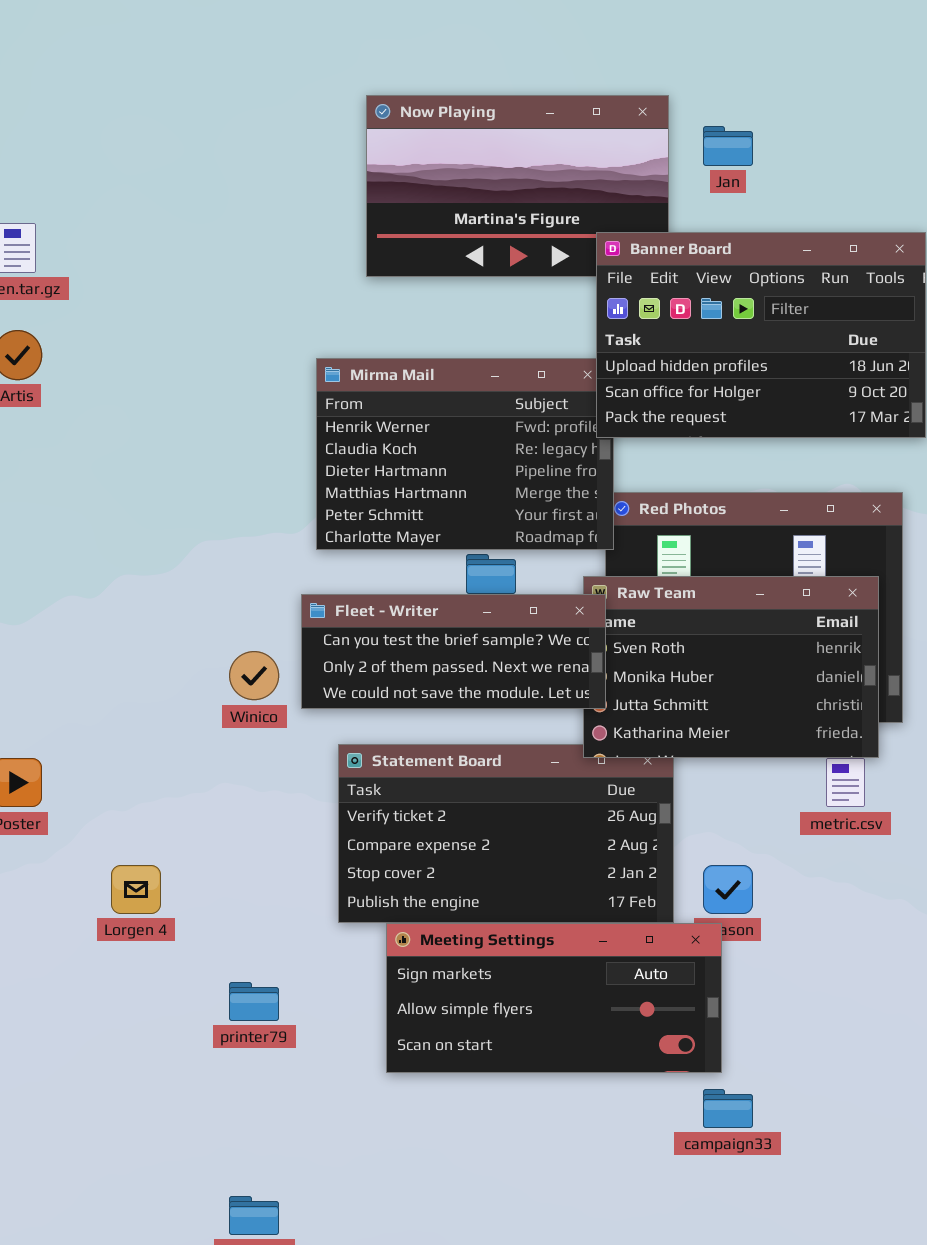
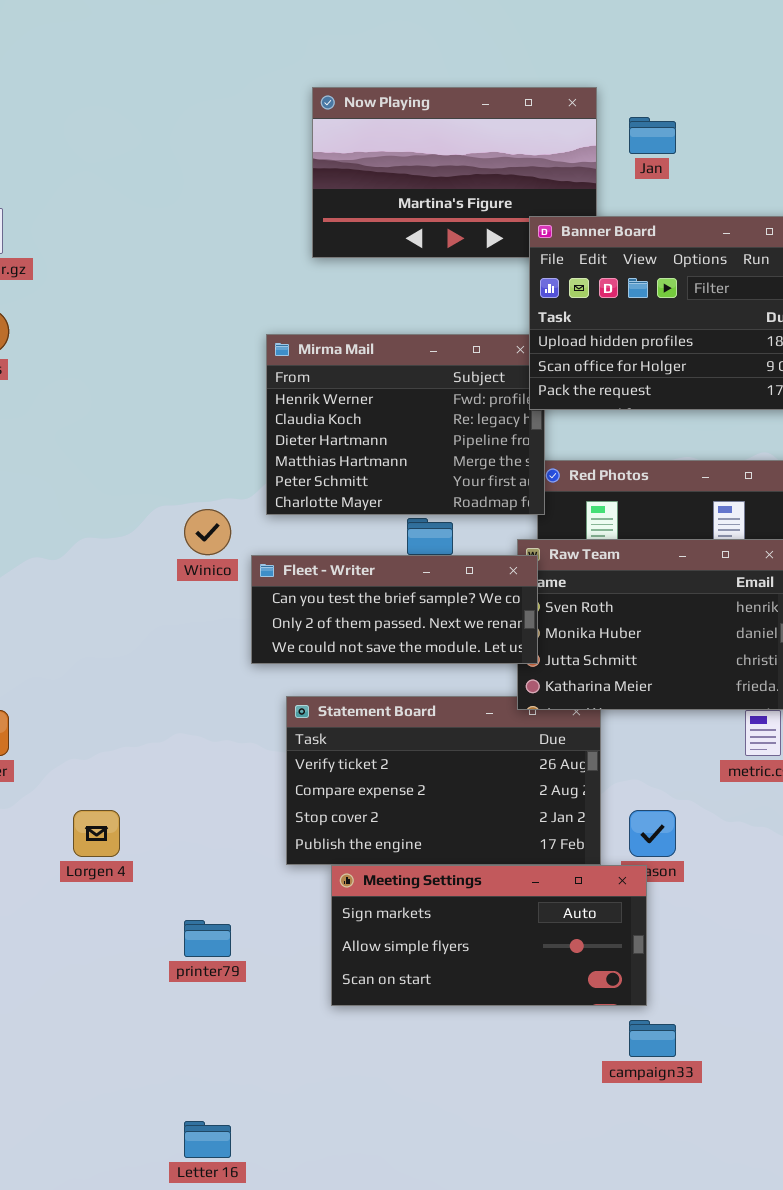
Winico: [229,651,279,700] -> [184,509,231,555], moved

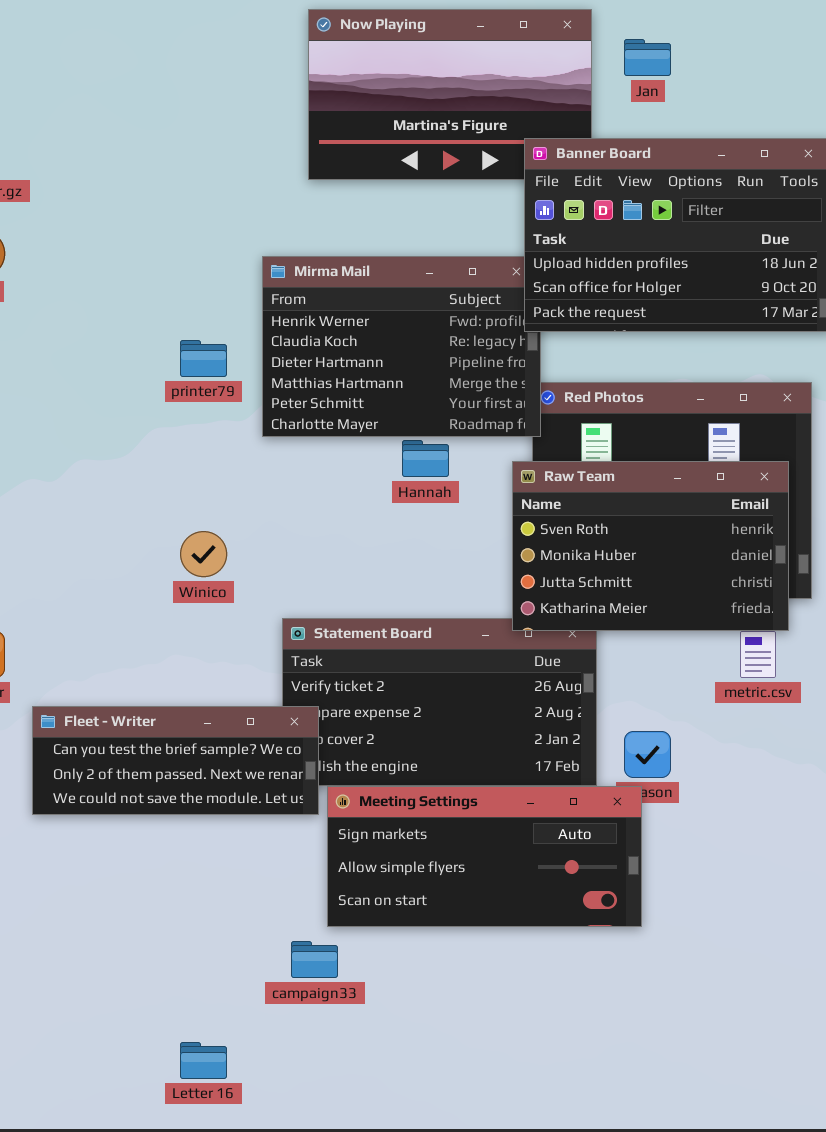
Winico: [184,509,231,555] -> [180,531,227,577], moved
Fleet - Writer: [251,555,538,664] -> [32,706,319,815], moved
printer79: [184,920,231,957] -> [180,340,227,377], moved
campaign33: [629,1020,676,1057] -> [291,941,338,978], moved

